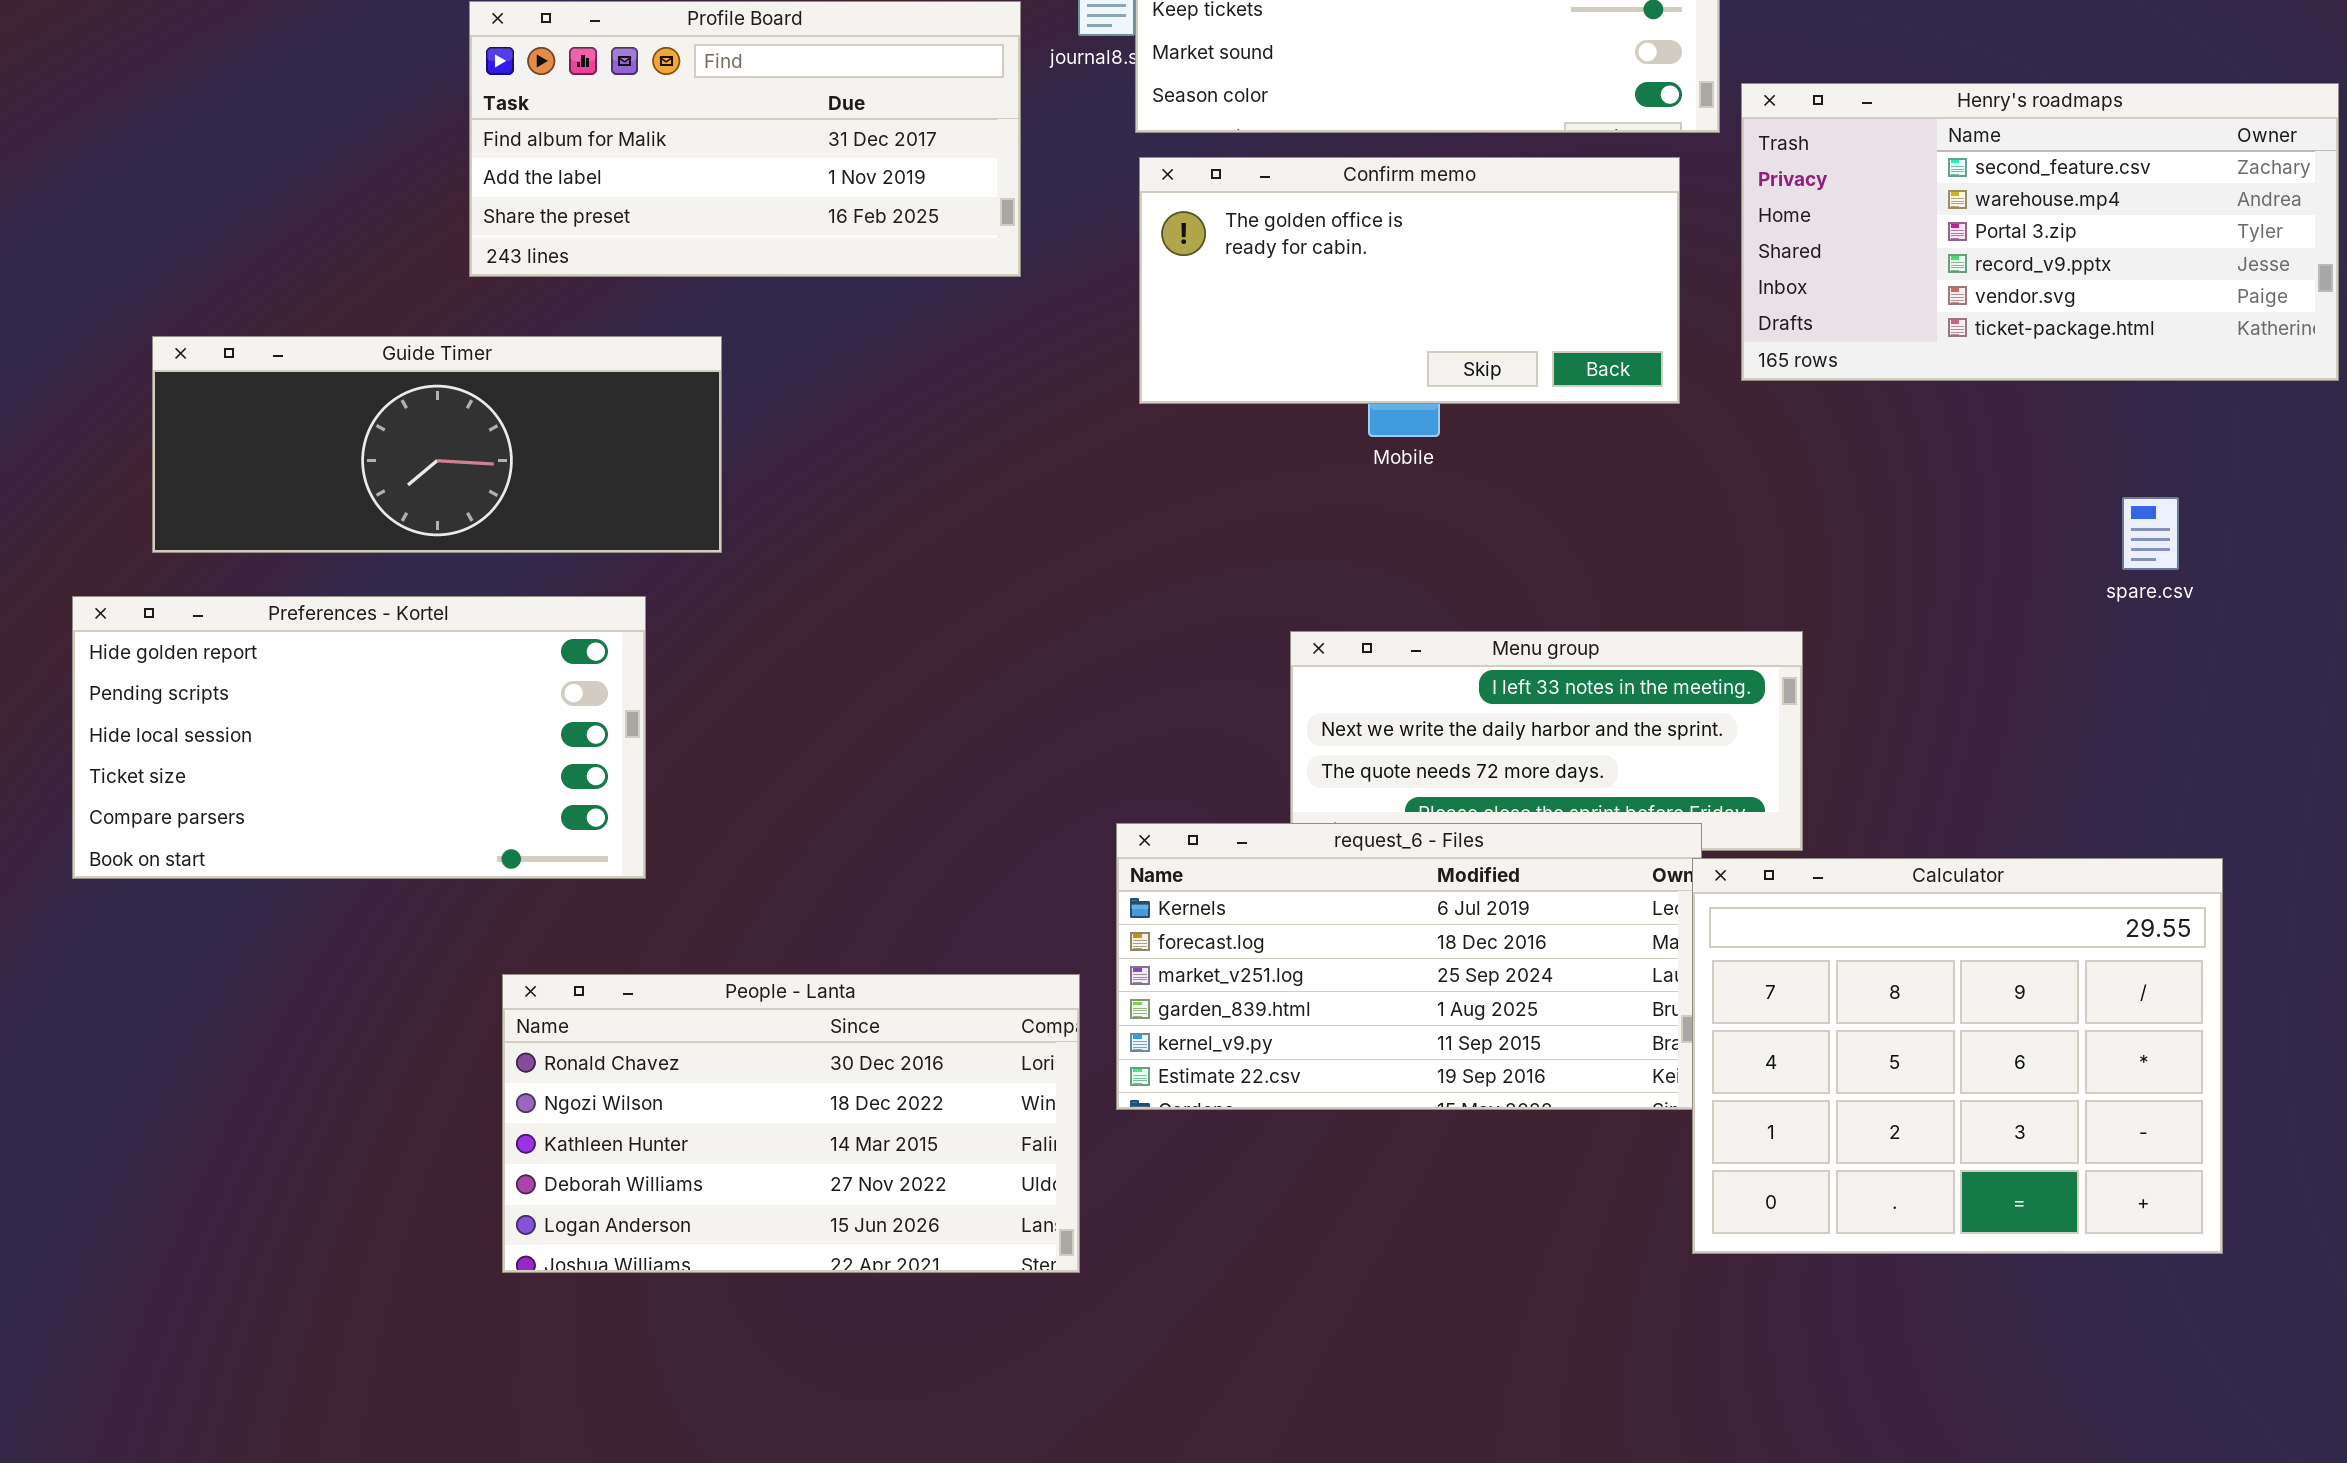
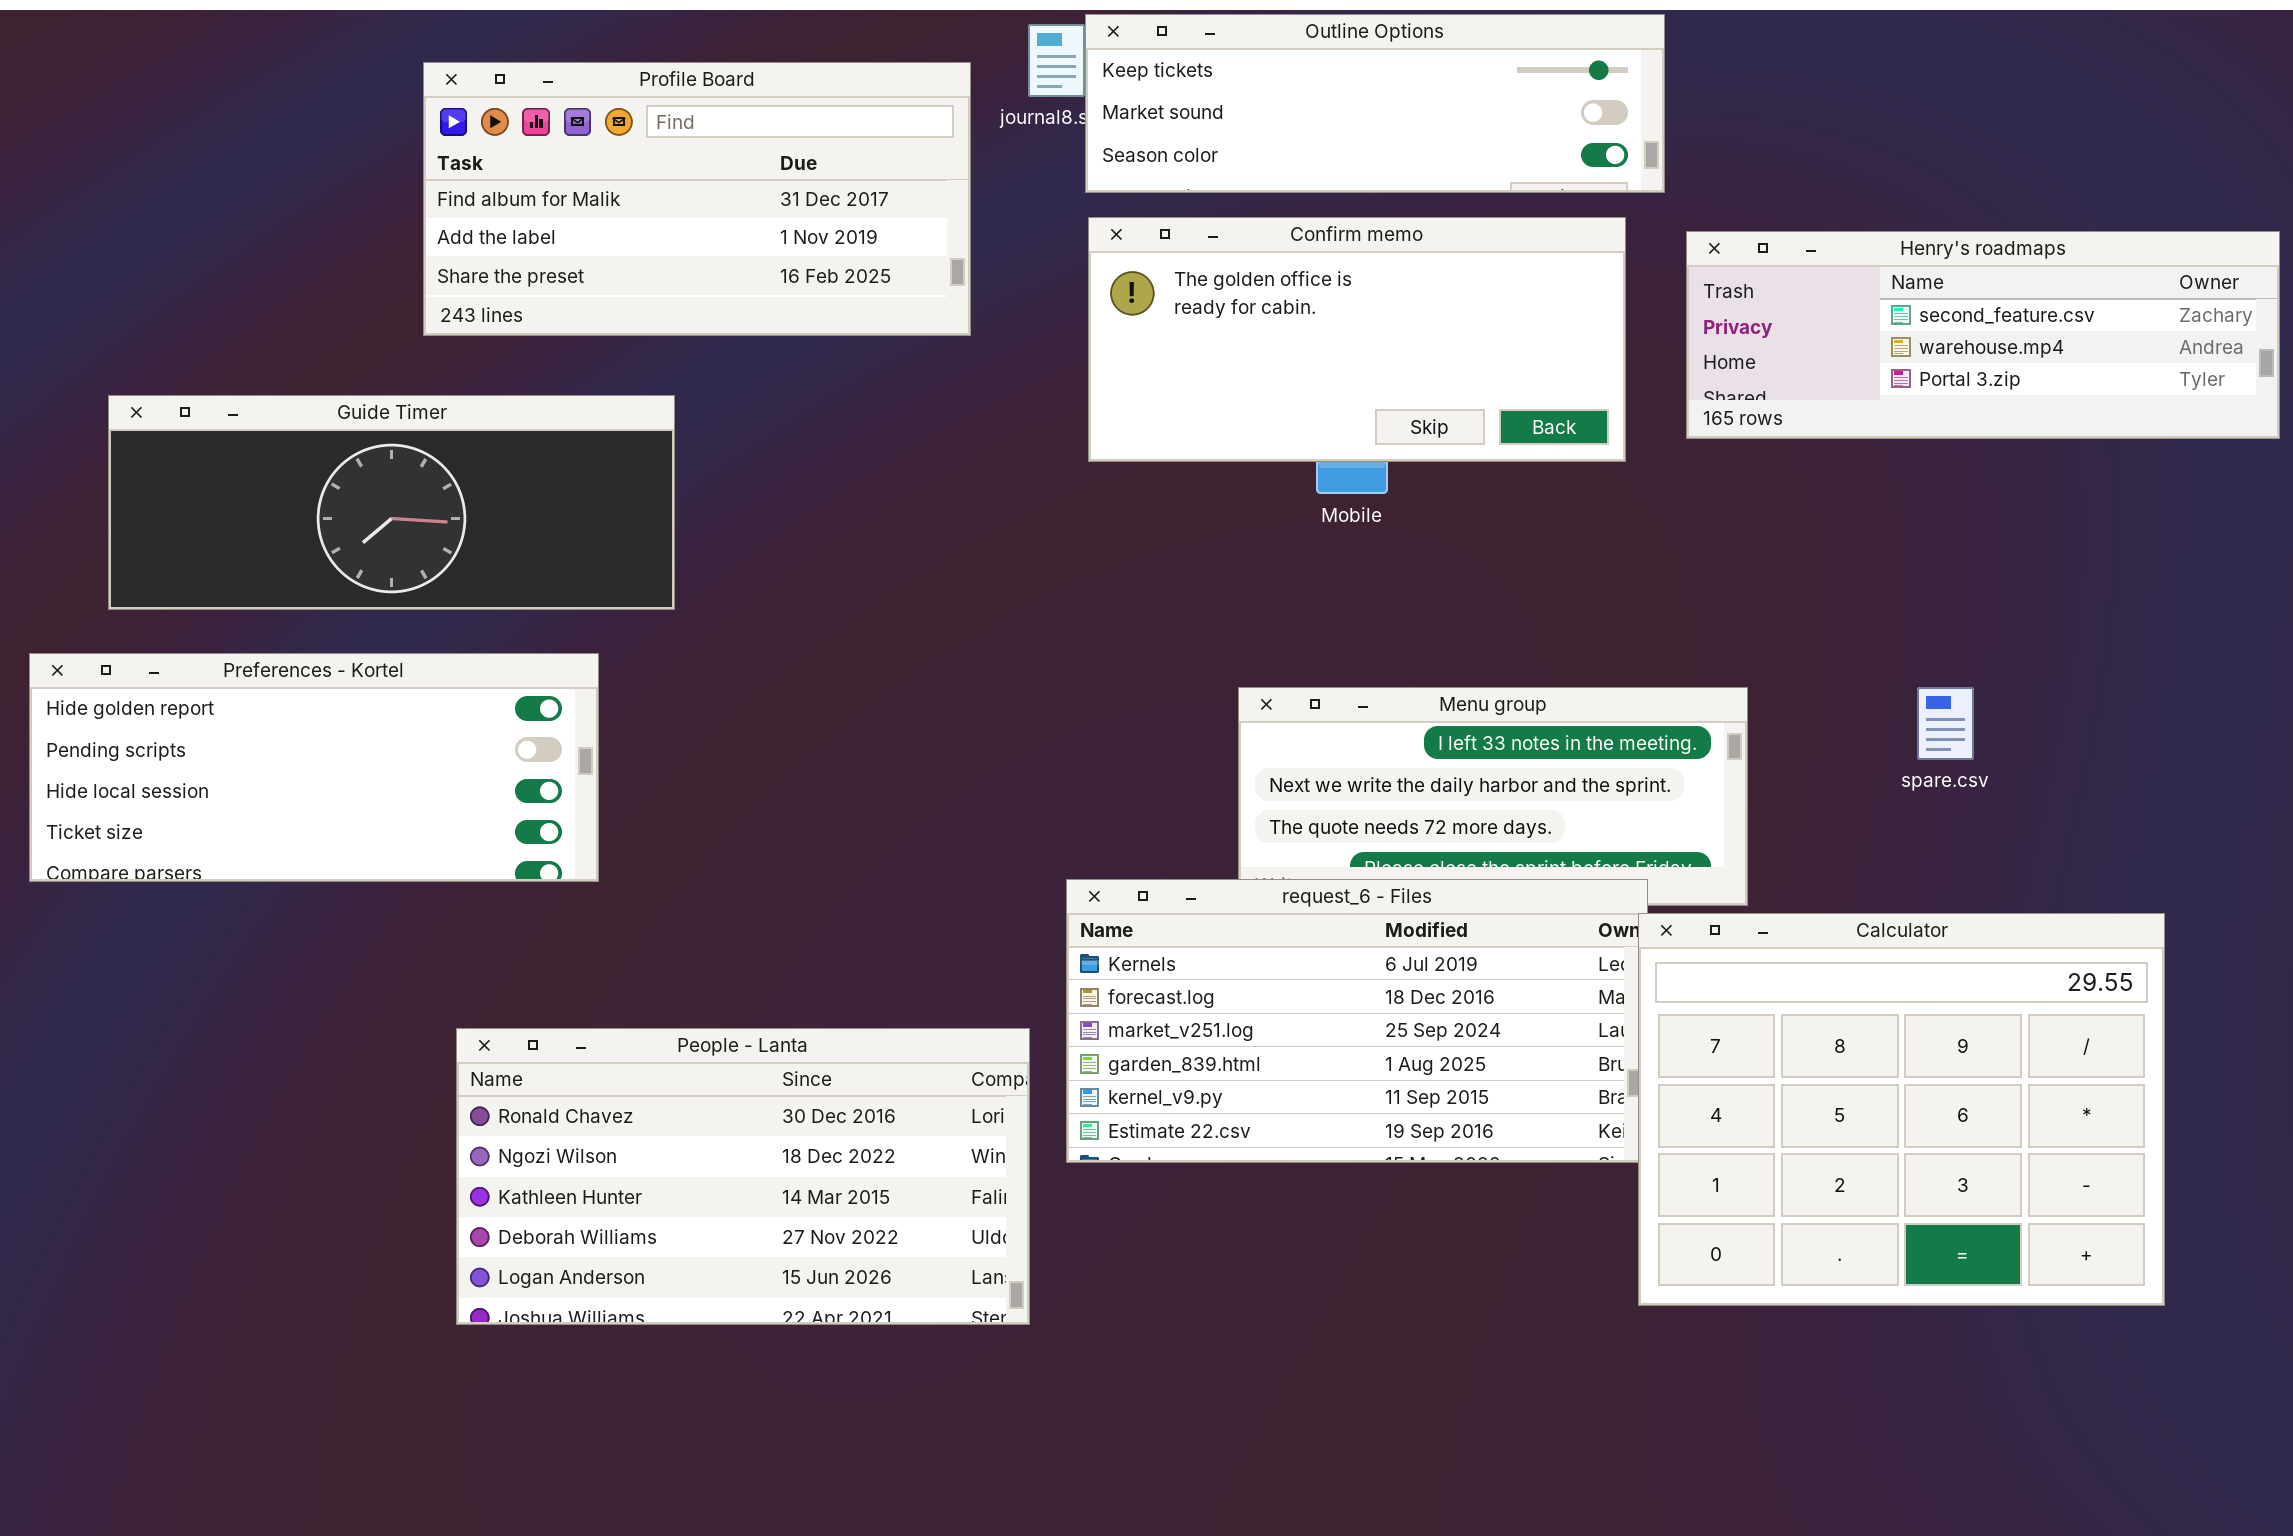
Henry's roadmaps: [1741,83,2339,381] -> [1686,231,2280,439], resized
spare.csv: [2122,497,2179,570] -> [1917,687,1974,760], moved
Preferences - Kortel: [72,596,646,879] -> [29,653,599,882], resized

